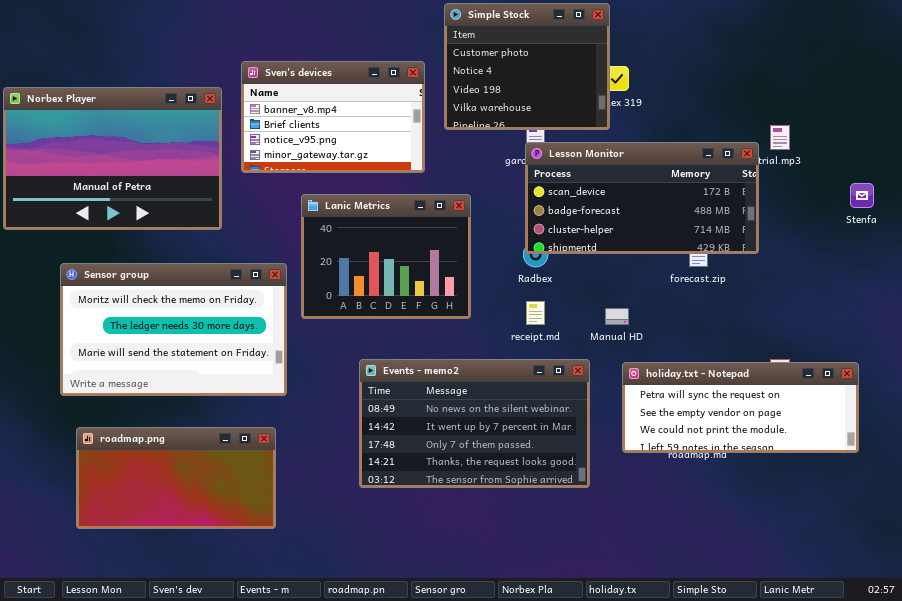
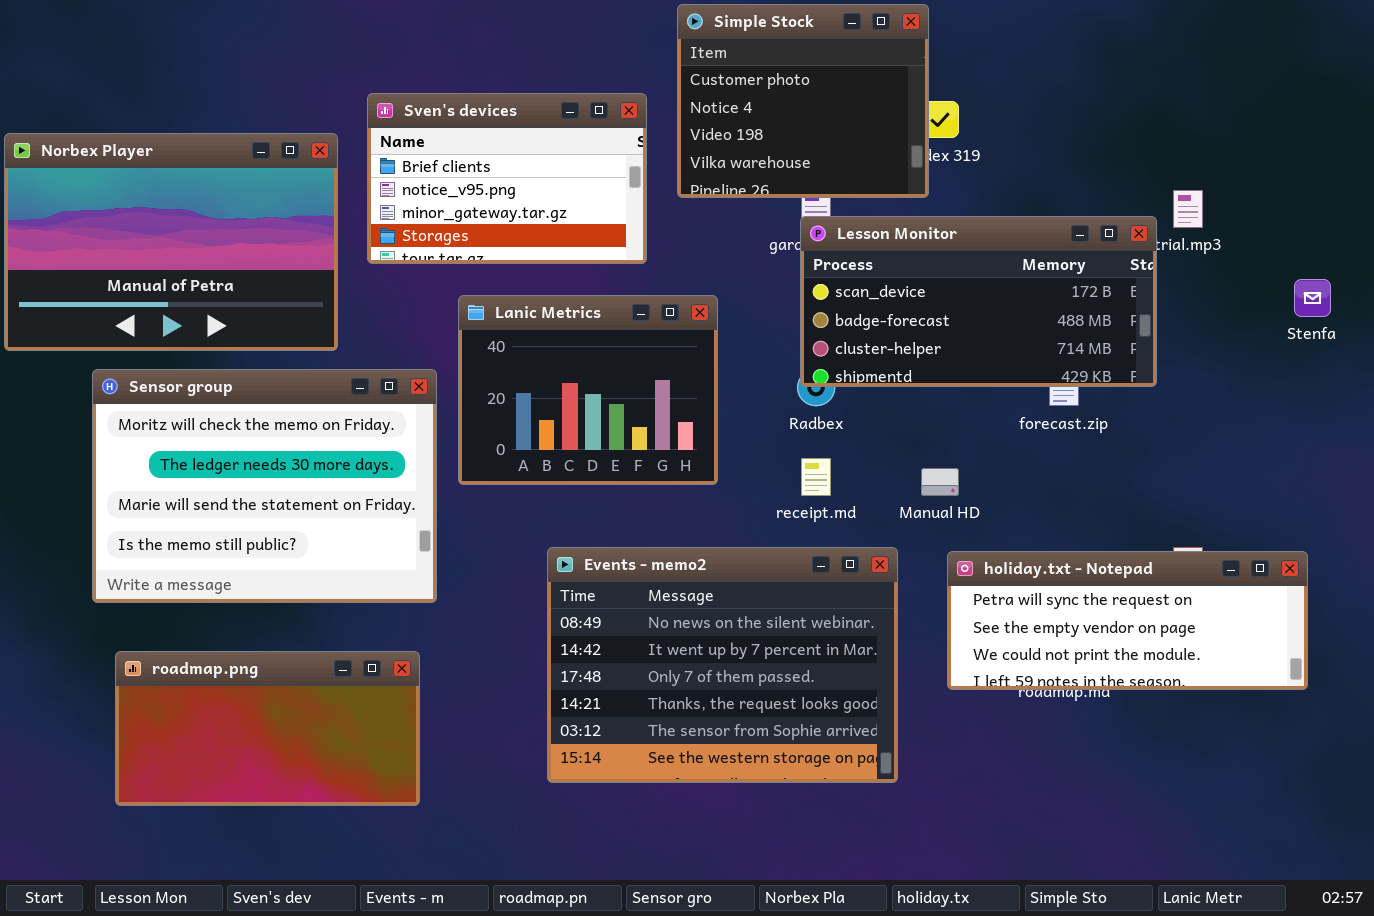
Sven's devices: [241,61,425,173] -> [367,93,647,264], scrolled down 1 row
Sensor group: [60,263,287,396] -> [92,369,437,603], resized
Events - memo2: [359,359,590,488] -> [547,547,898,783], resized

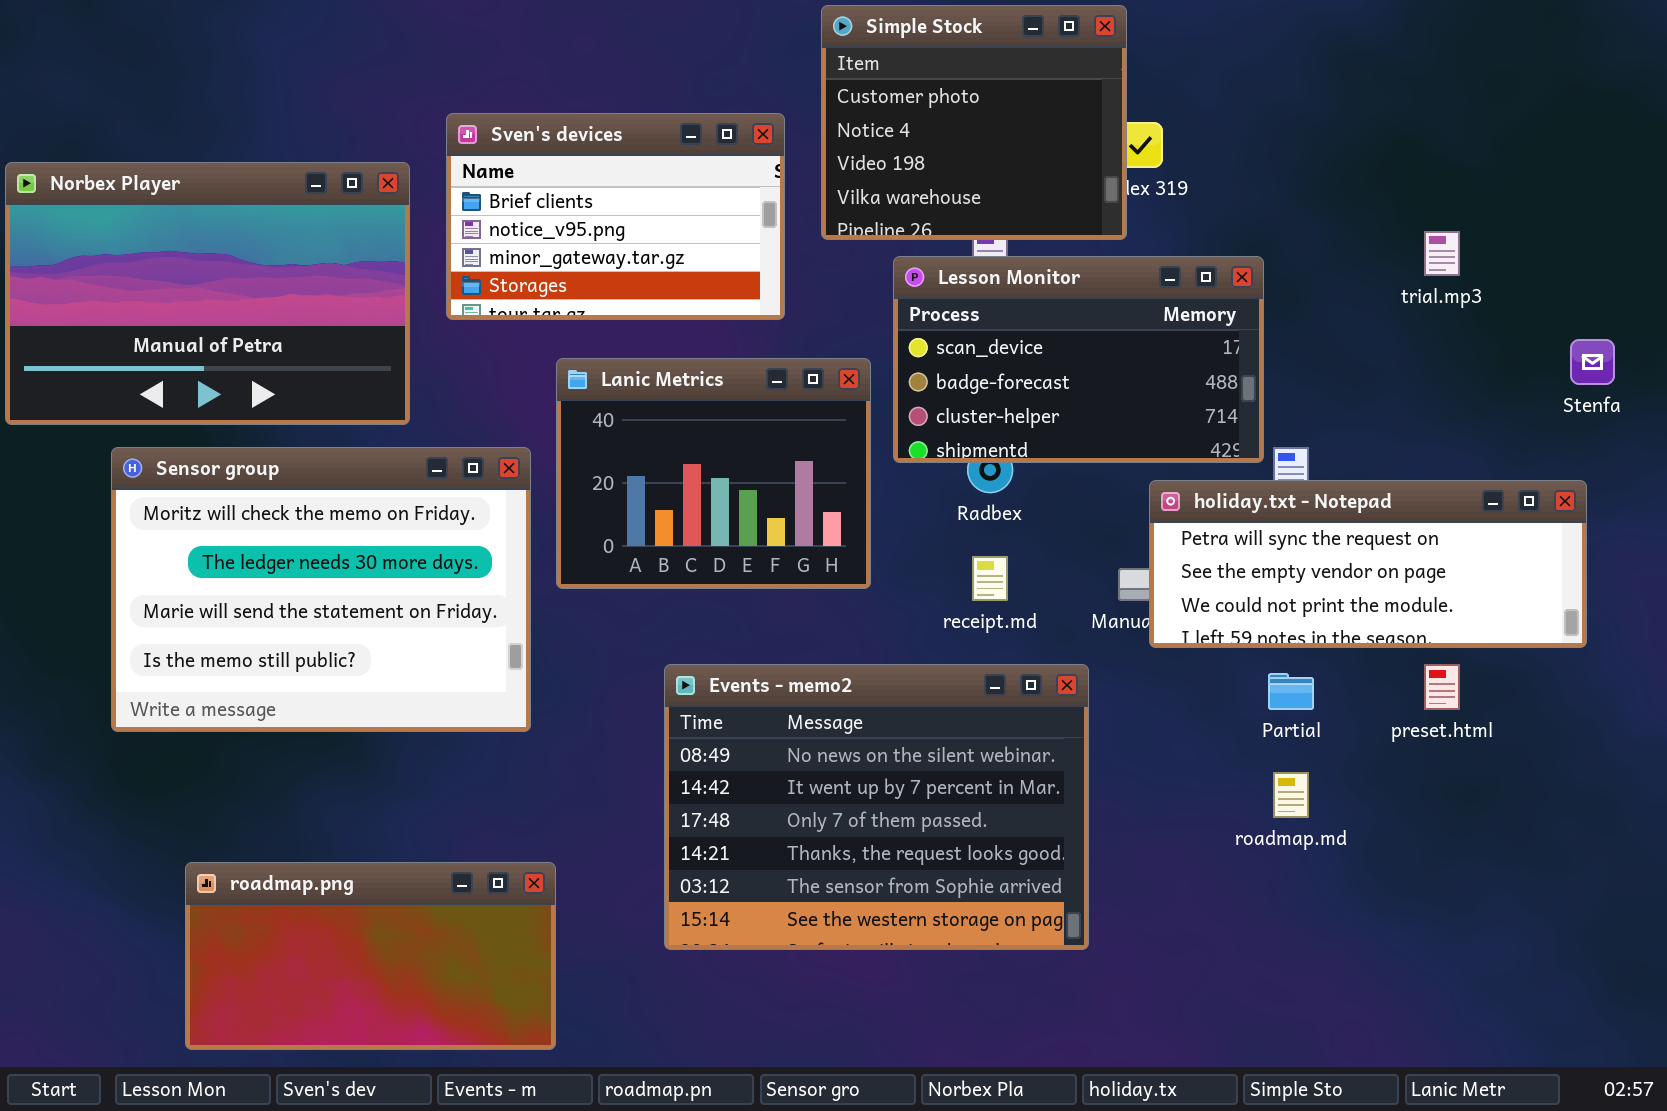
Lesson Monitor: [800,216,1157,387] -> [893,256,1264,463], moved, resized
holiday.txt - Notepad: [947,551,1308,690] -> [1149,480,1587,648], moved
roadmap.png: [115,651,420,806] -> [185,862,556,1050], moved

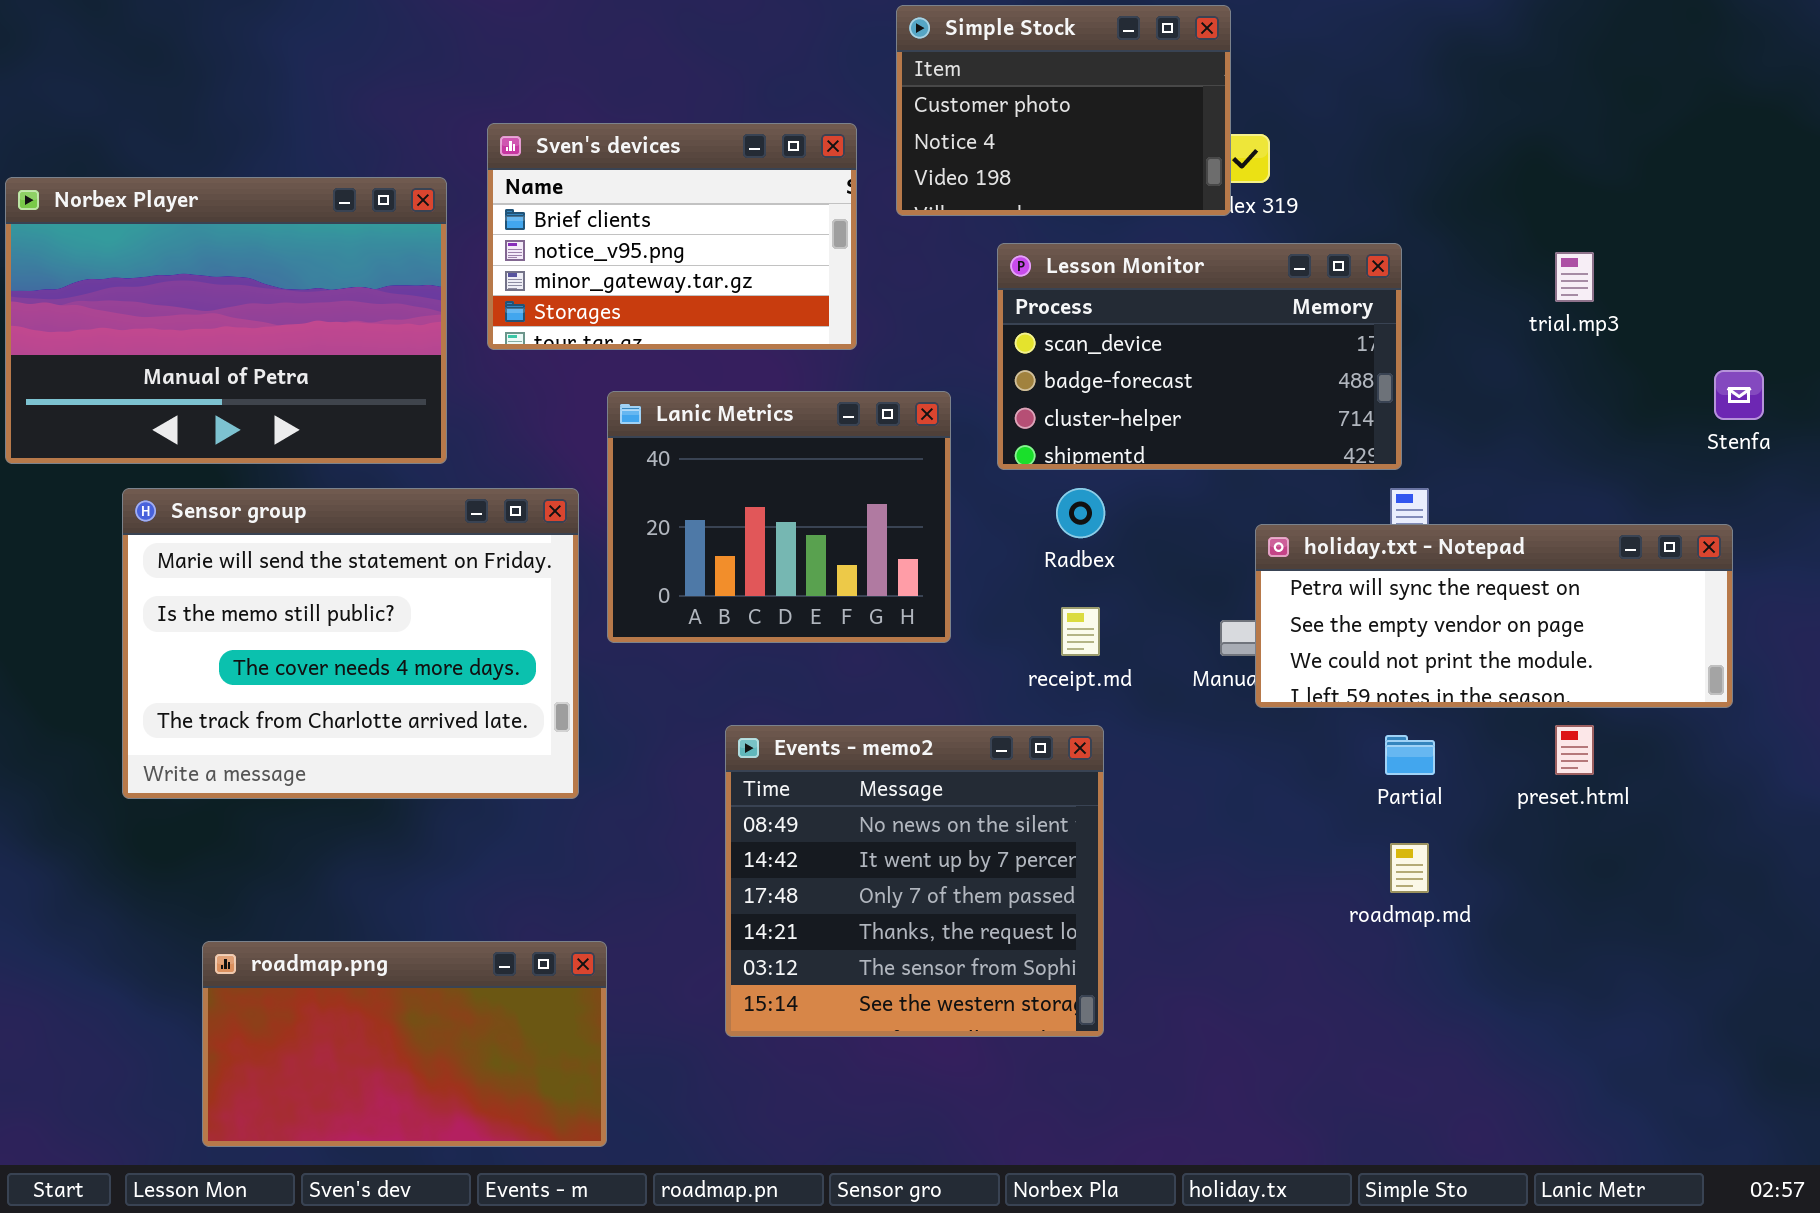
Simple Stock: [821,5,1127,240] -> [896,5,1231,216], resized
Lesson Monitor: [893,256,1264,463] -> [997,243,1402,470], moved
Sensor group: [111,447,531,732] -> [122,488,579,799], scrolled down 2 rows
Events - memo2: [664,664,1089,950] -> [725,725,1104,1037], resized

